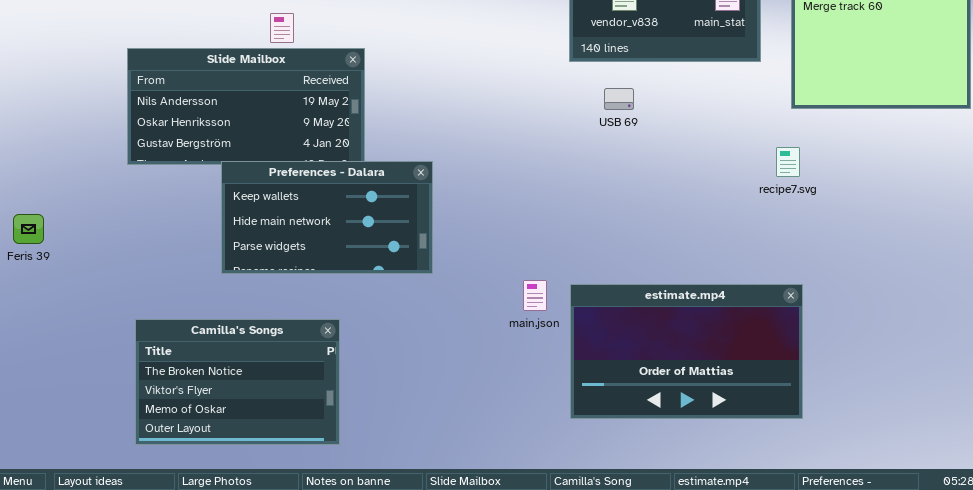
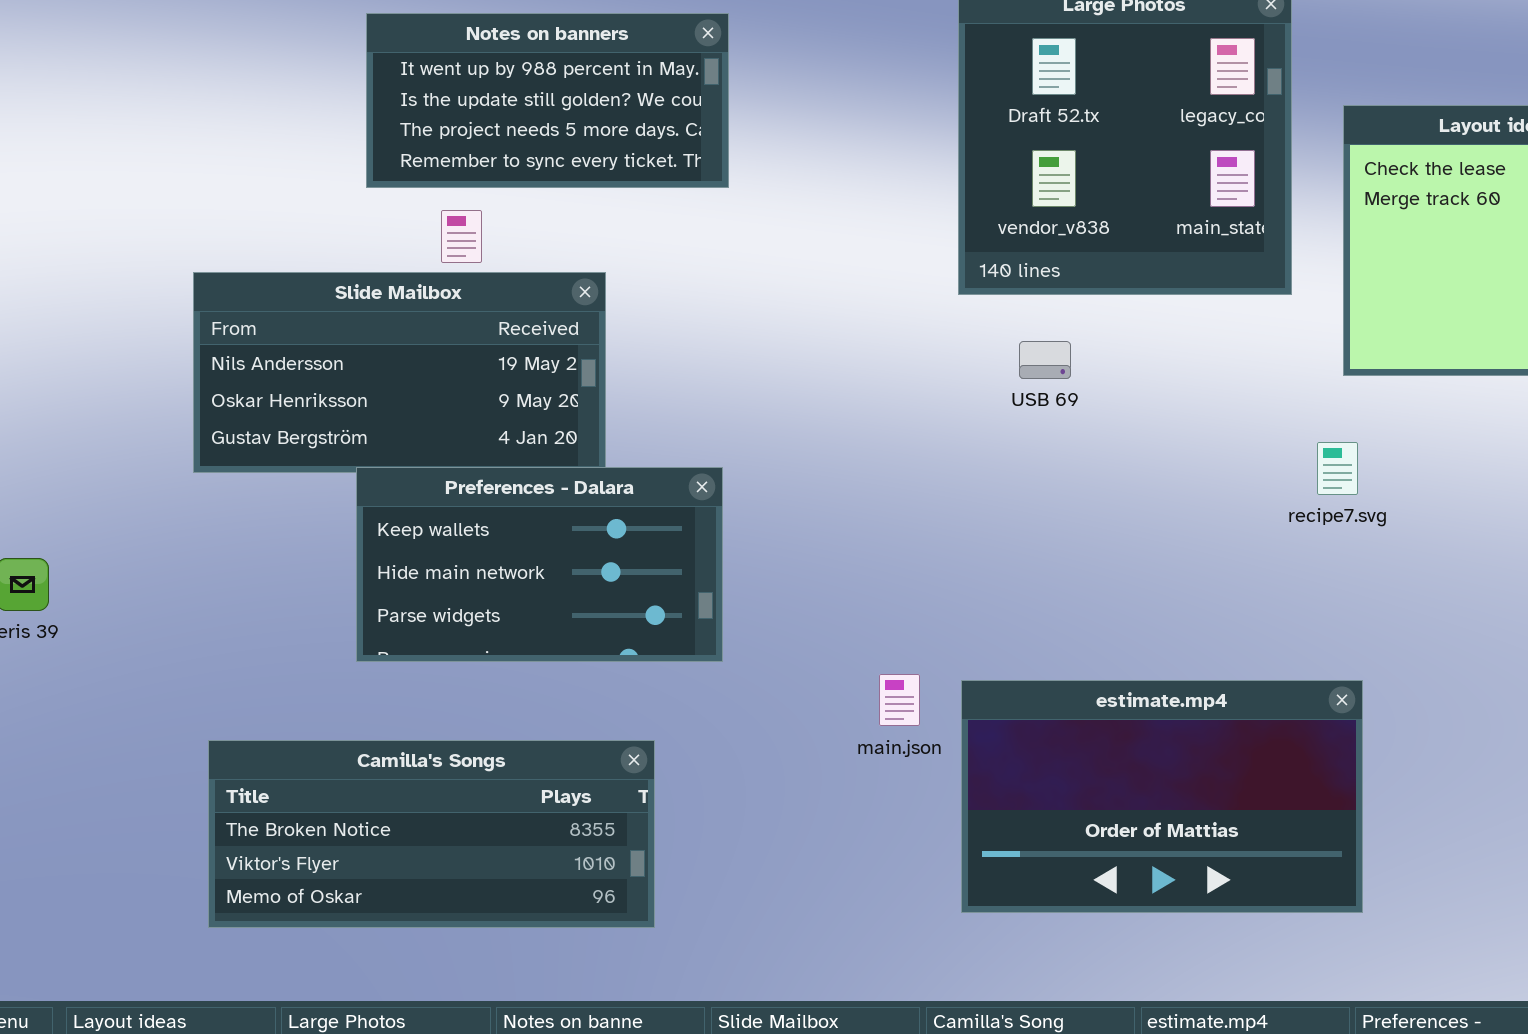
Camilla's Songs: [135,319,340,445] -> [208,740,655,928], resized

